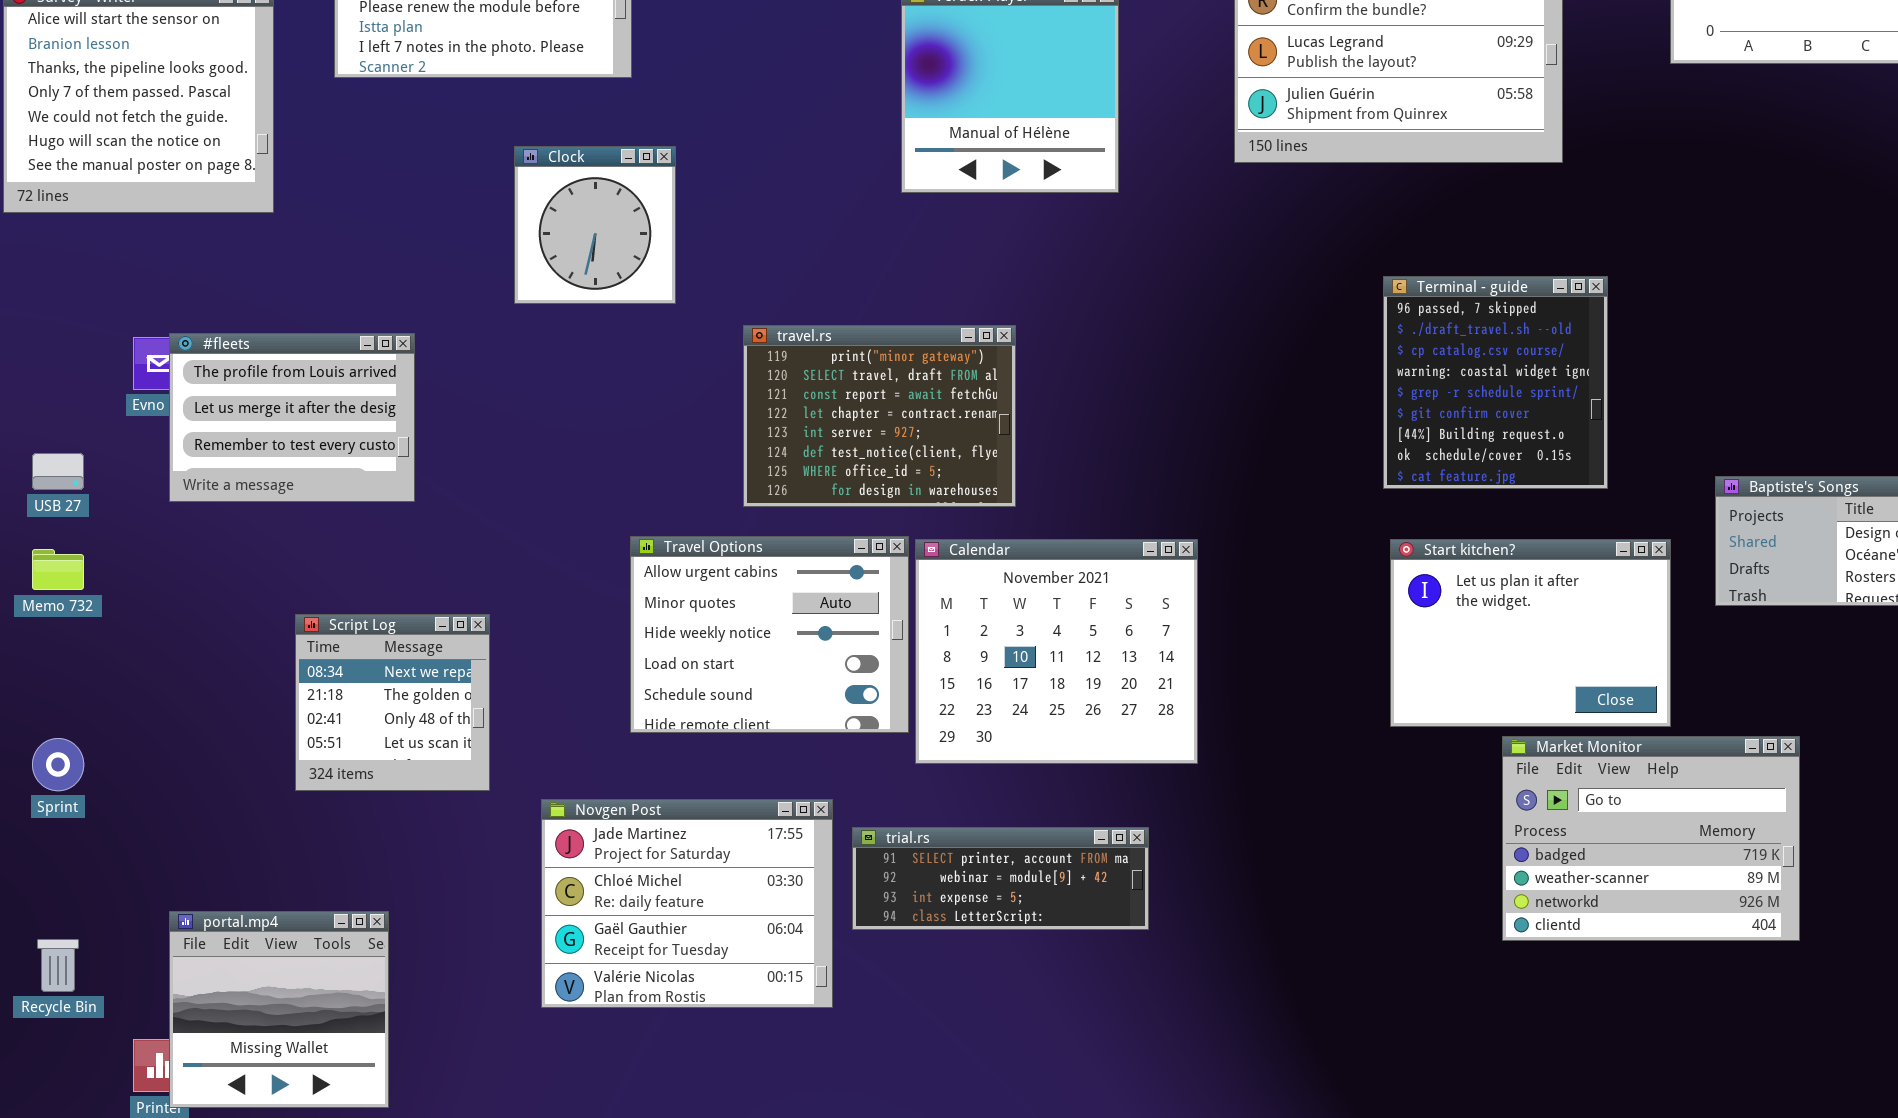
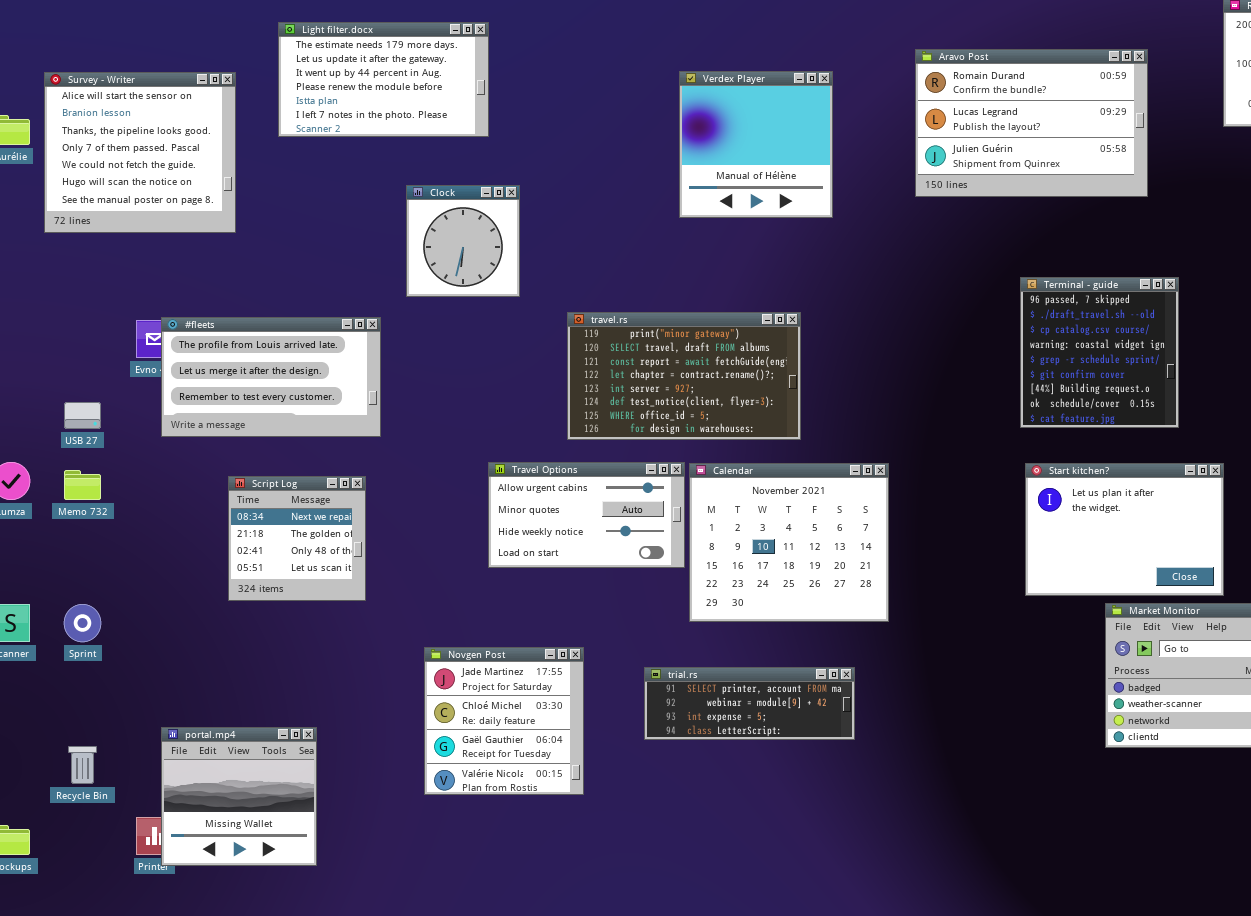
travel.rs: [743,325,1016,507] -> [567,312,801,440], resized
#fleets: [169,333,415,502] -> [161,317,381,437], resized
Travel Options: [630,536,909,733] -> [488,462,685,568], resized
Script Log: [295,614,490,791] -> [228,476,366,601], moved
Novgen Post: [541,799,833,1008] -> [424,647,584,795], resized

